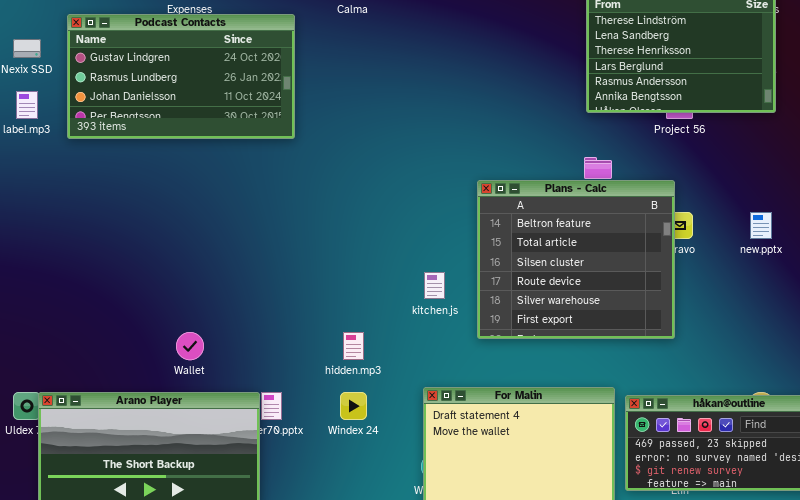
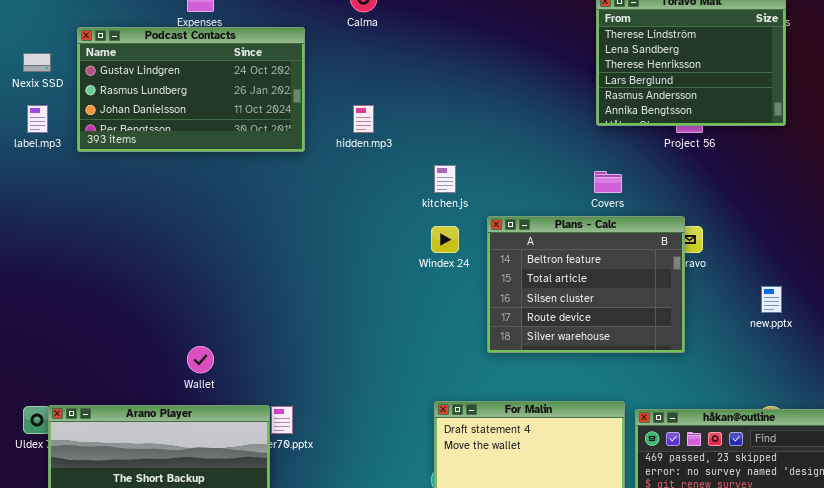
Plans - Calc: [477,180,675,339] -> [487,216,685,353], resized
new.pptx: [750,212,772,239] -> [761,286,782,313], moved
kitchen.js: [424,272,445,299] -> [434,165,456,193], moved
hidden.mp3: [343,332,364,360] -> [353,105,374,133], moved
Windex 24: [340,392,367,420] -> [431,226,459,253], moved

